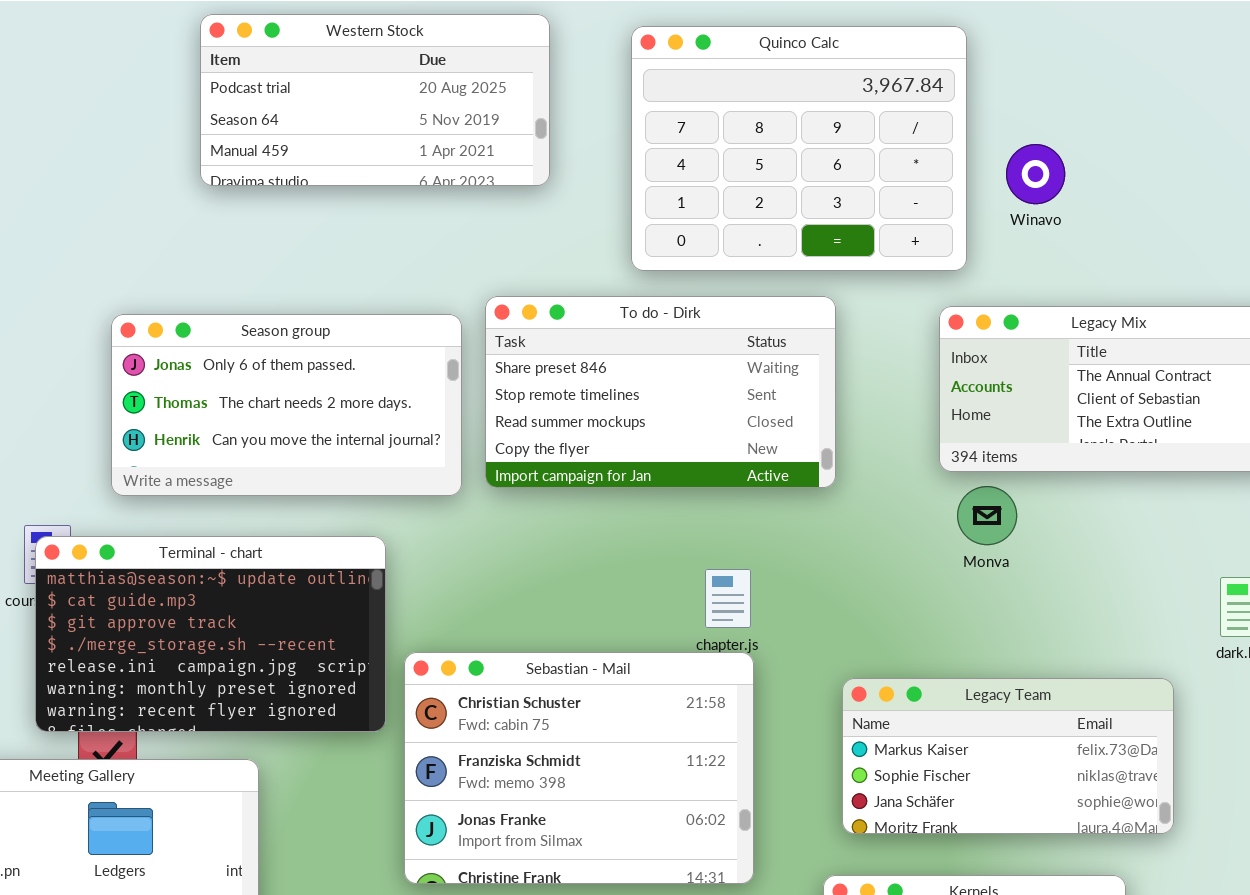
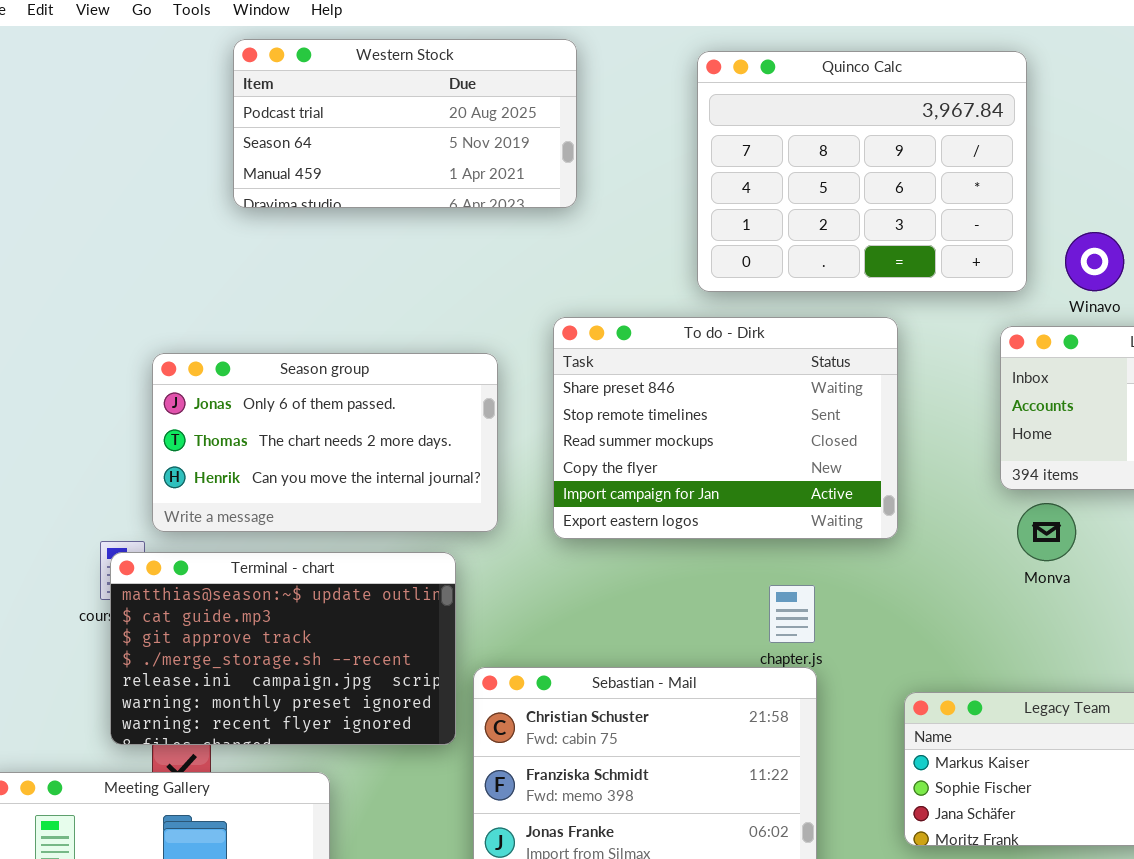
Western Stock: [200,14,550,186] -> [233,39,577,208], moved
Winavo: [1006,144,1065,204] -> [1065,232,1124,291], moved
To do - Dirk: [485,296,836,488] -> [553,317,898,539], resized
Season group: [111,314,462,496] -> [152,353,498,532], moved

